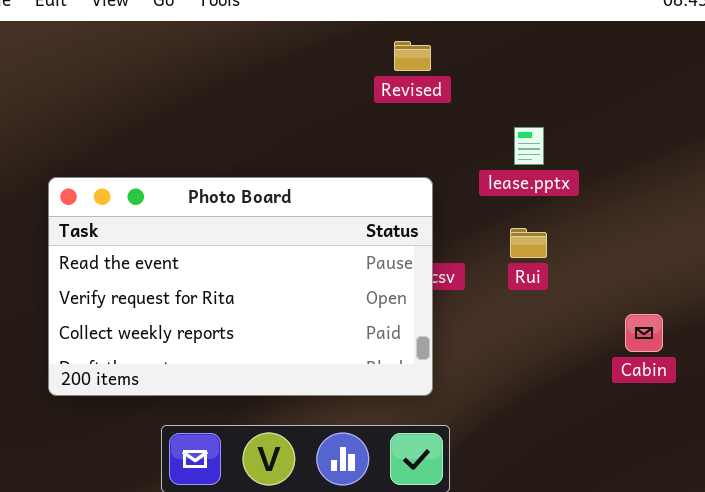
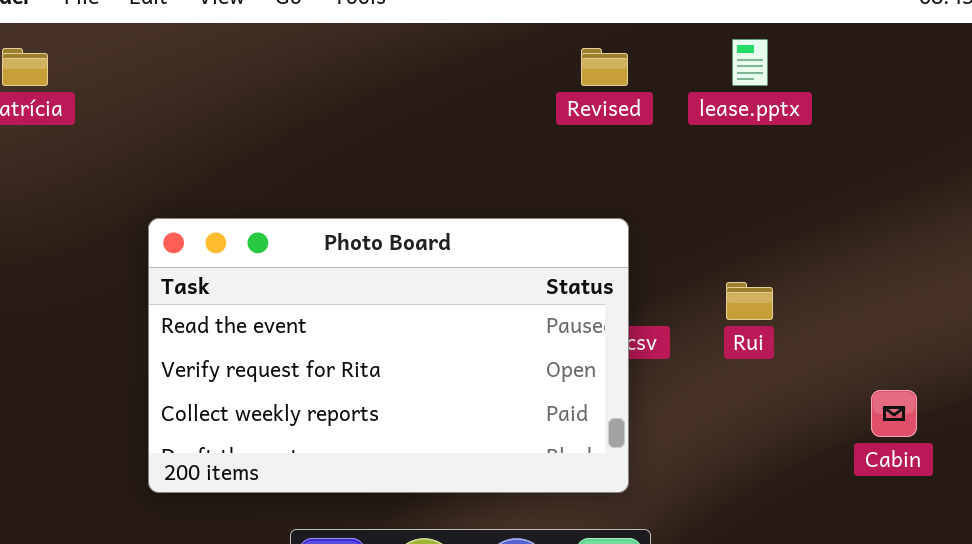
lease.pptx: [514,127,544,165] -> [732,39,768,86], moved

